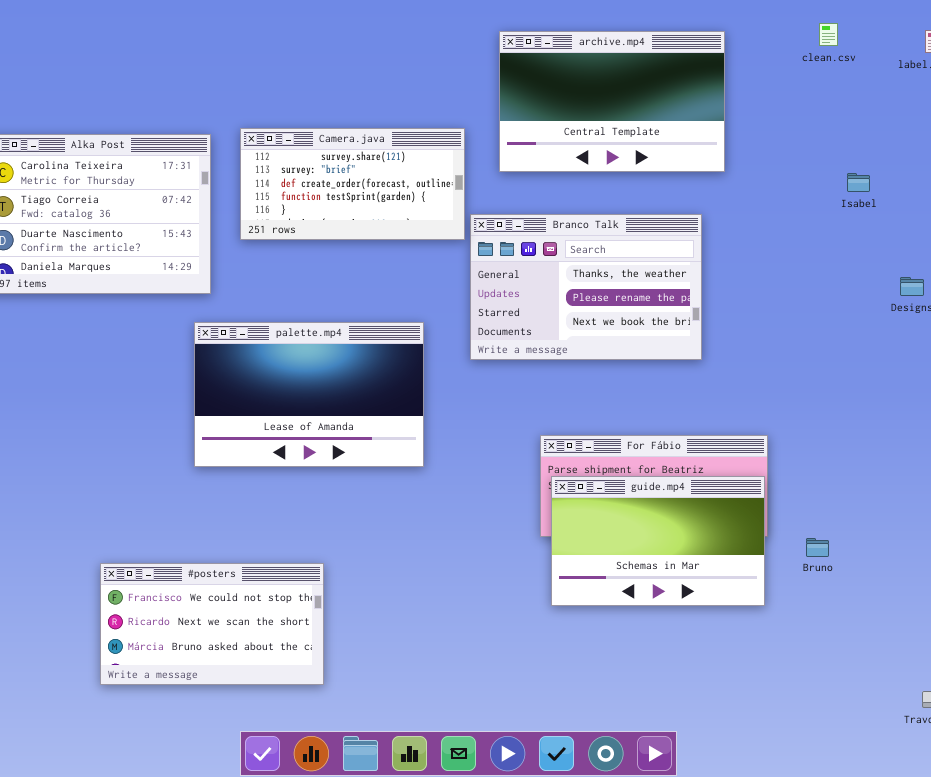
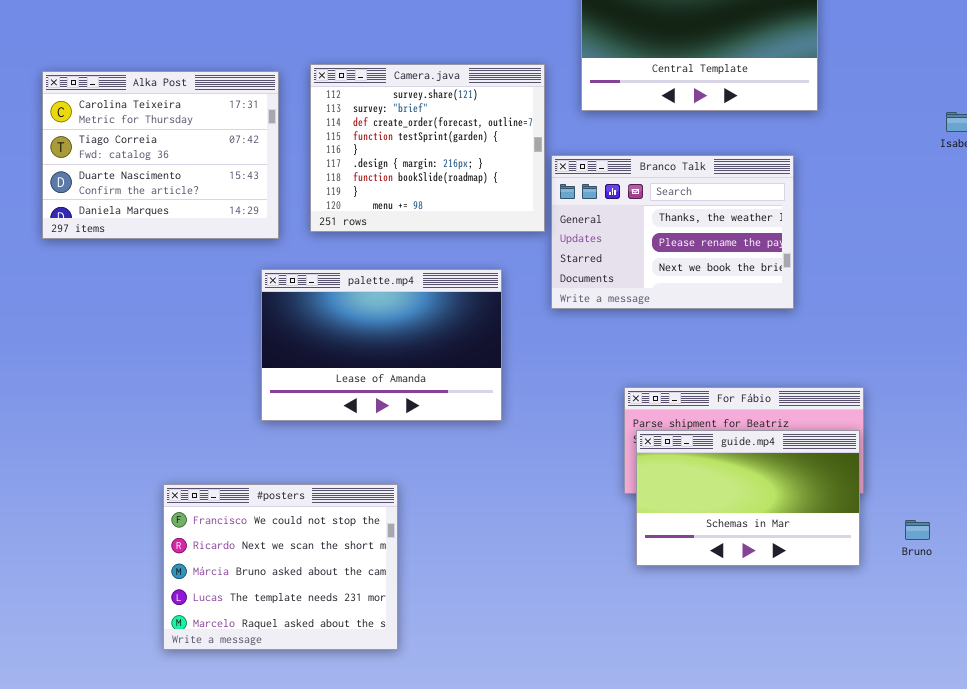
Camera.java: [240,128,465,240] -> [310,64,545,232], resized
Bruno: [806,538,829,557] -> [905,520,930,540], moved
#posters: [100,563,324,685] -> [163,484,398,650], resized

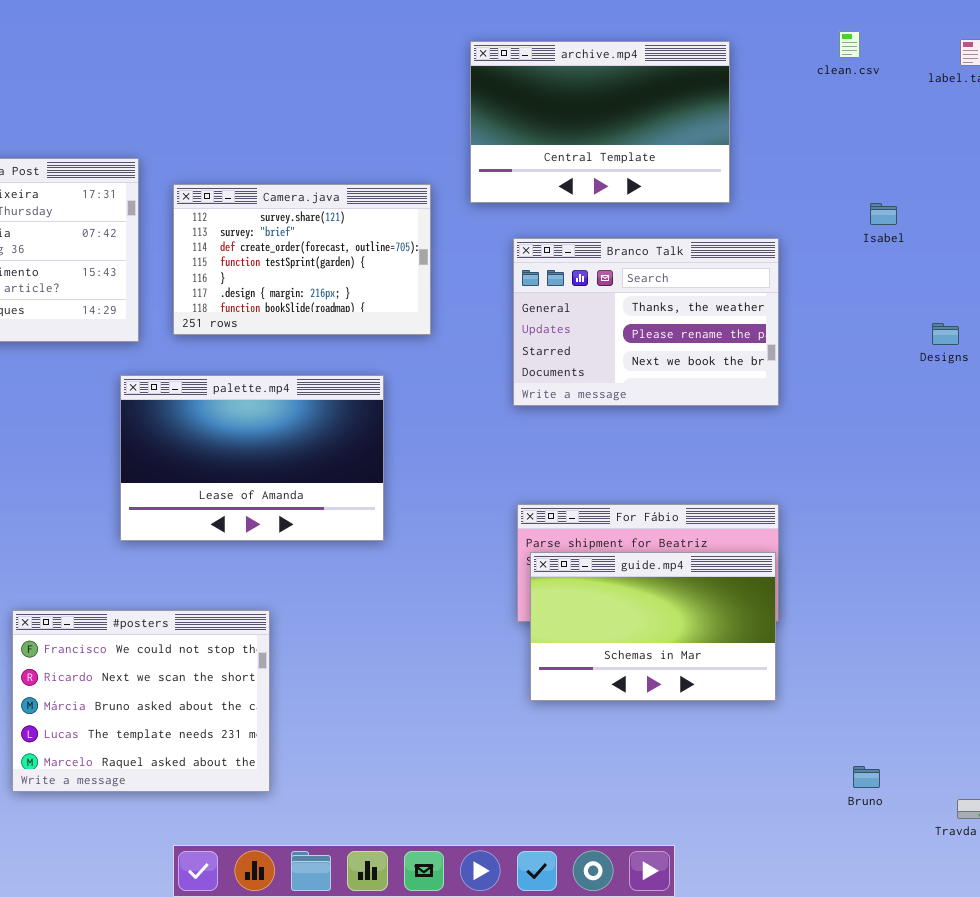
Camera.java: [310,64,545,232] -> [173,184,431,335], resized
Branco Talk: [551,155,794,309] -> [513,238,779,406], moved
Bruno: [905,520,930,540] -> [853,766,880,788], moved

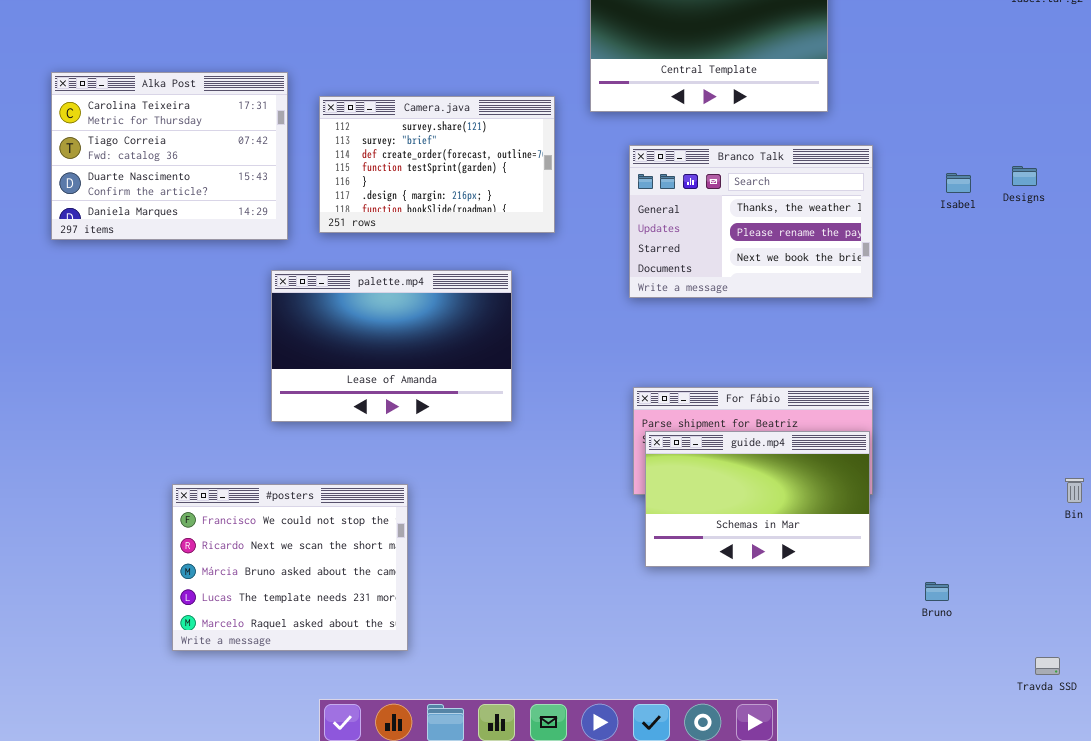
Isabel: [870,203,897,225] -> [946,173,971,193], moved
Designs: [932,323,959,345] -> [1012,166,1037,186], moved
Bruno: [853,766,880,788] -> [925,582,949,601], moved

